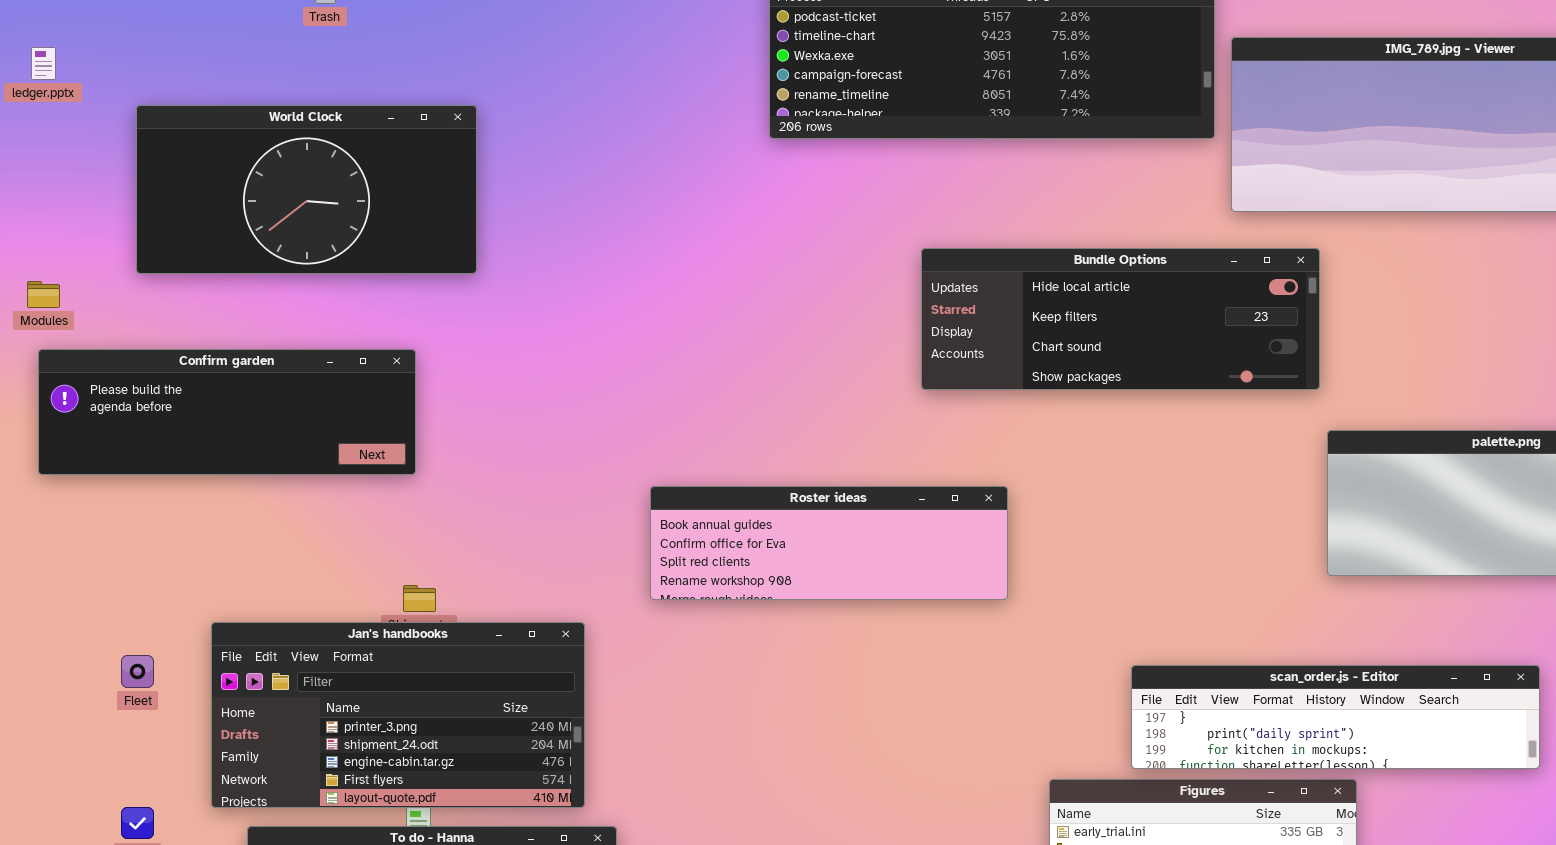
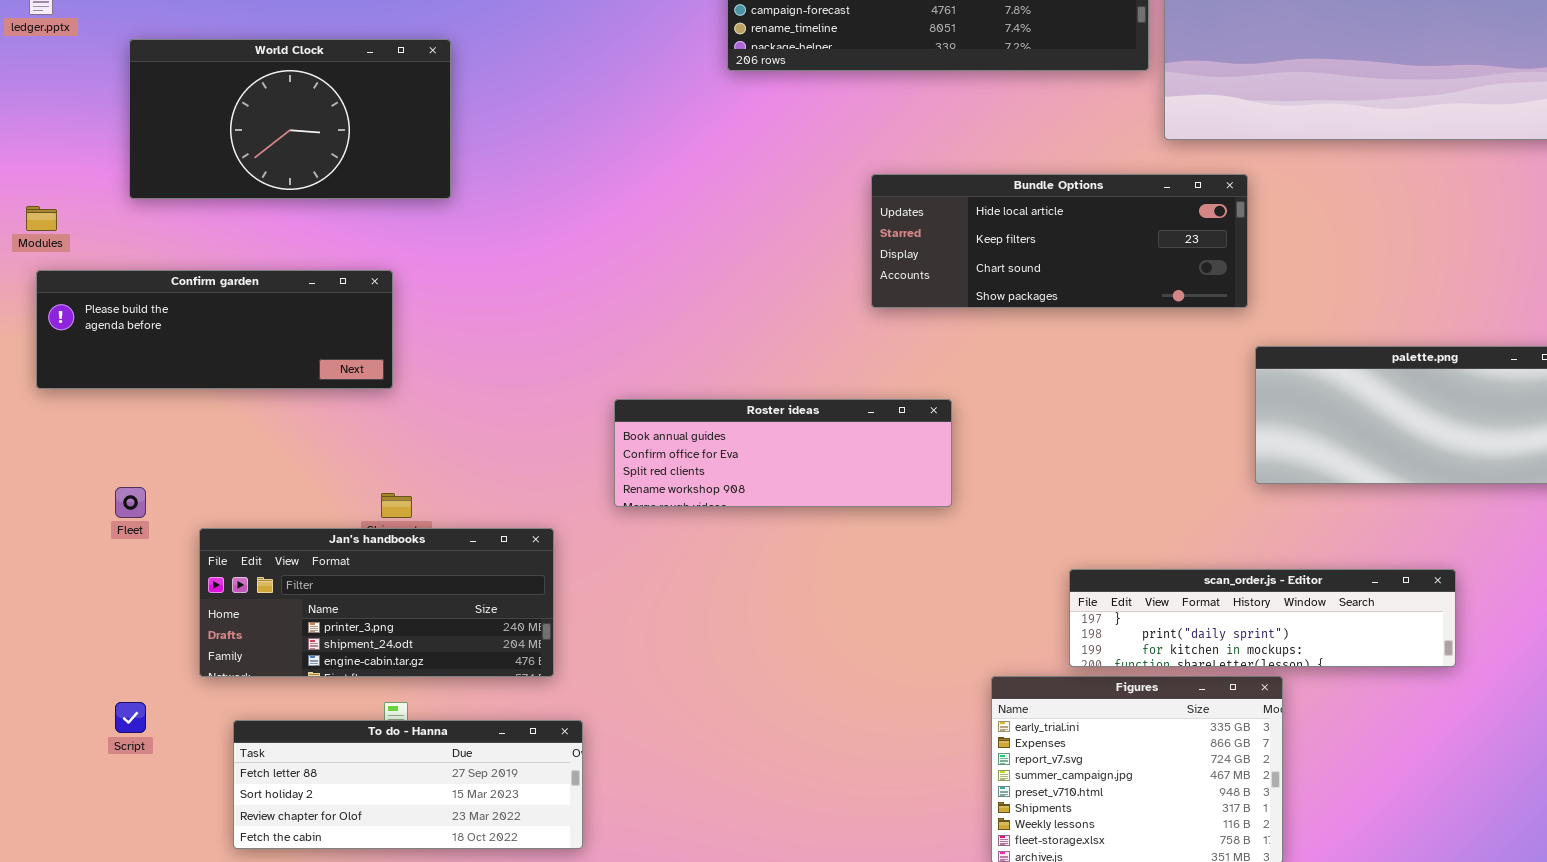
Jan's handbooks: [211,622,585,808] -> [199,528,554,677], resized
Fleet: [121,655,154,688] -> [115,487,146,518], moved

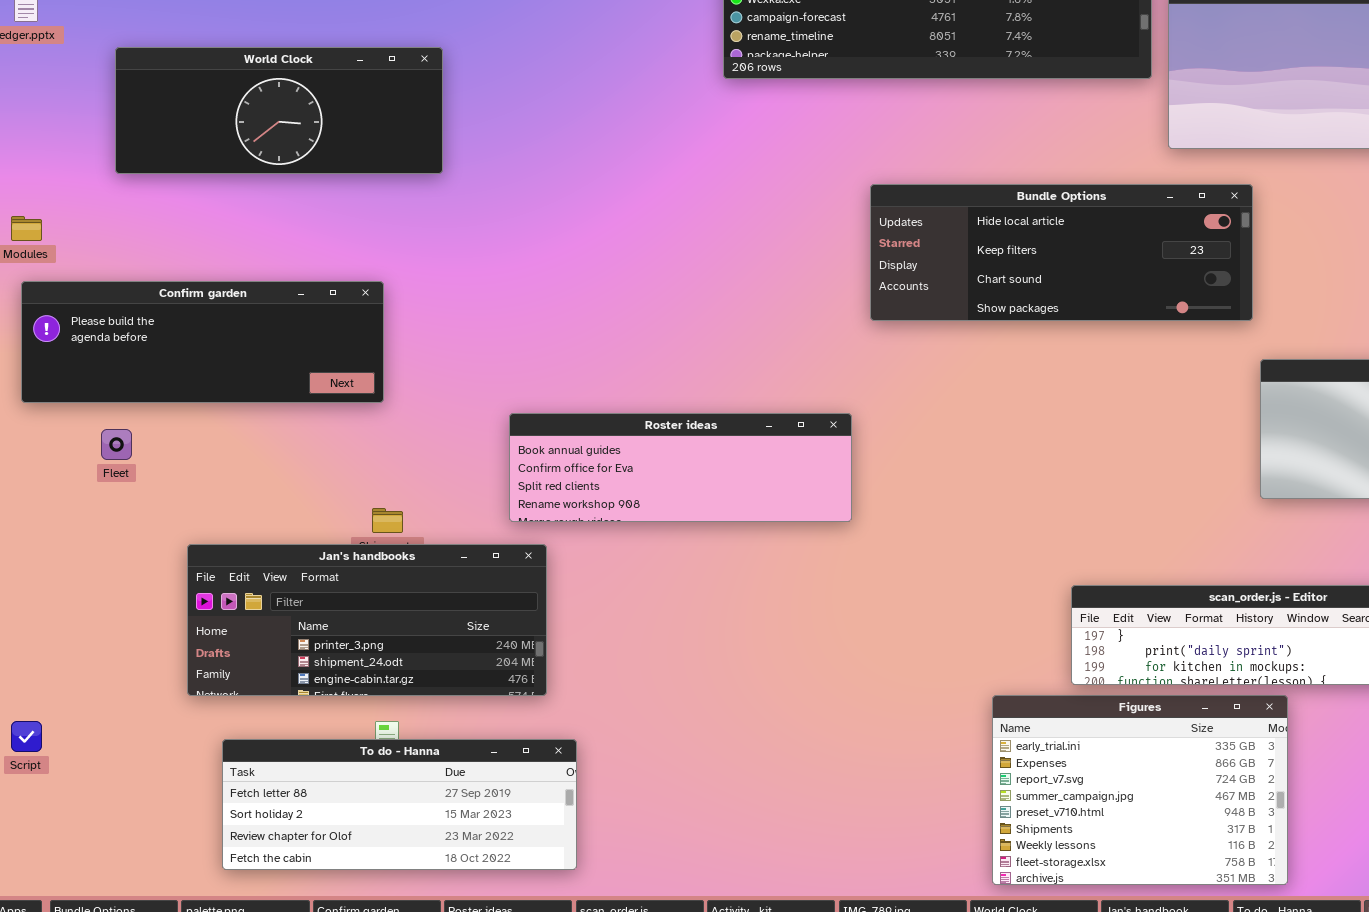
World Clock: [129,39,451,199] -> [115,47,443,174], resized
Roster ideas: [614,399,952,507] -> [509,413,852,522], moved
Fleet: [115,487,146,518] -> [101,429,132,460], moved
Script: [115,702,146,733] -> [11,721,42,752], moved

